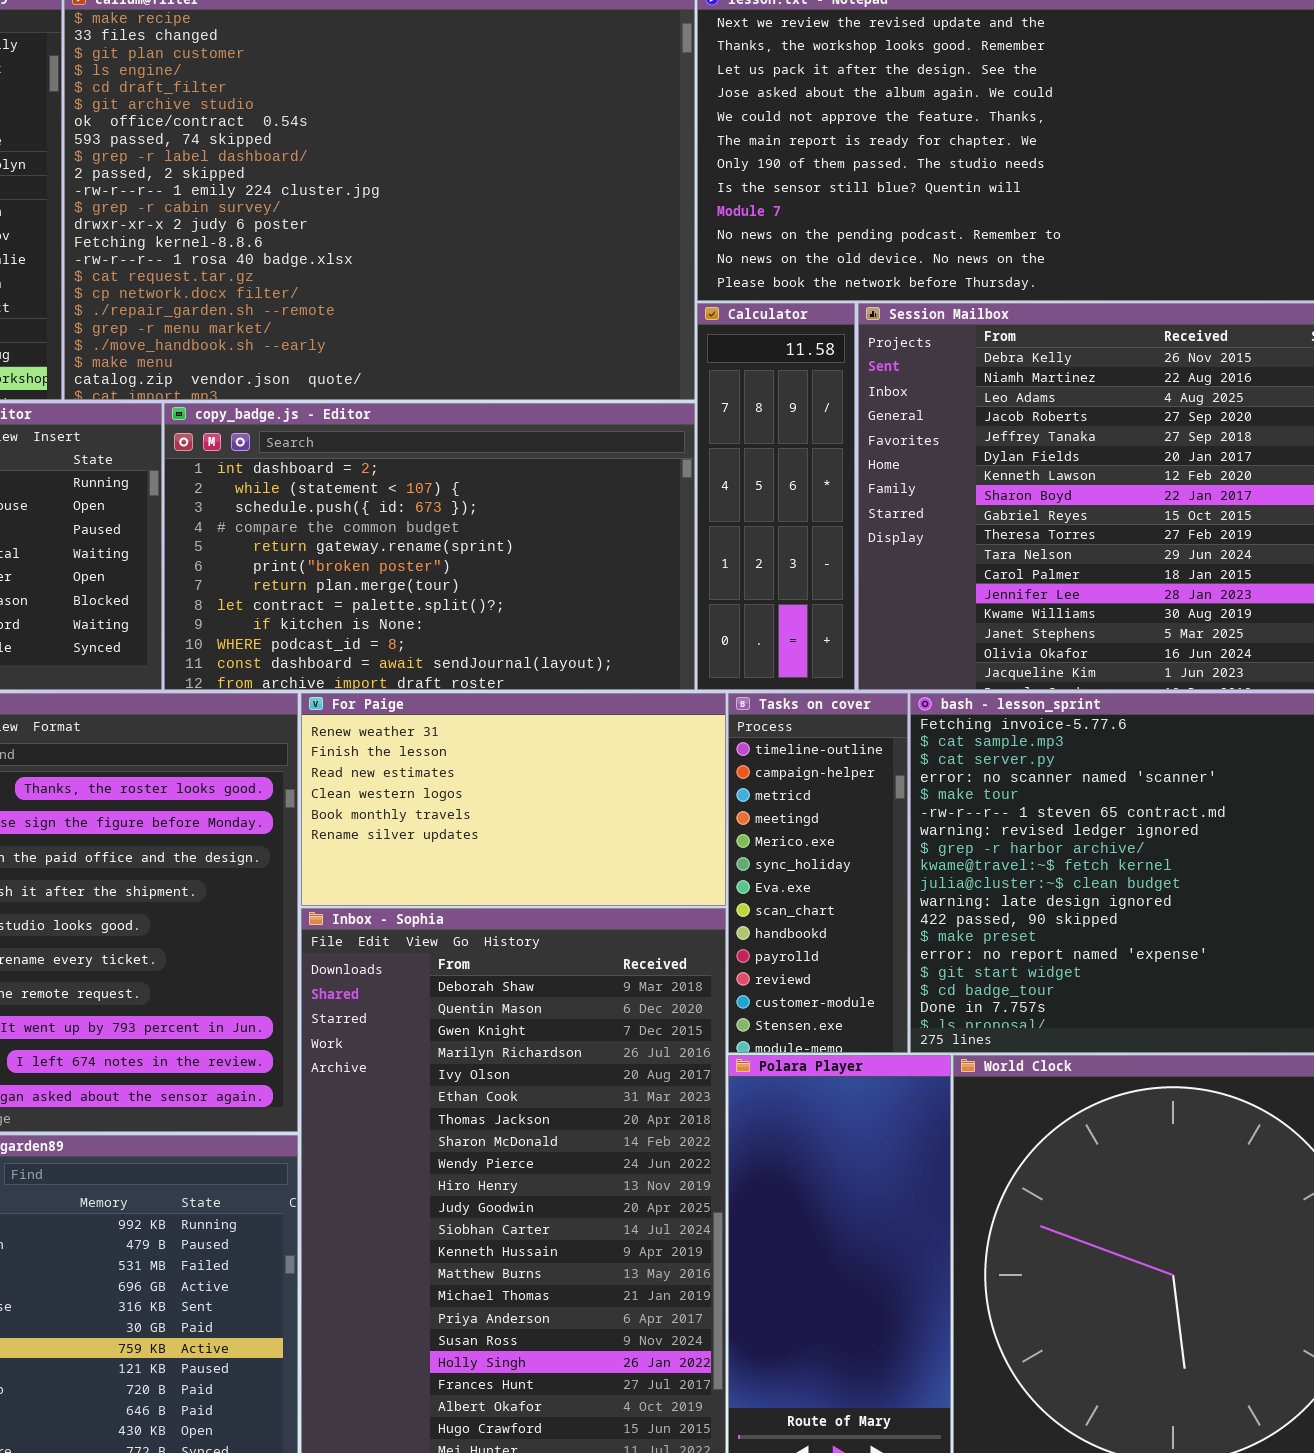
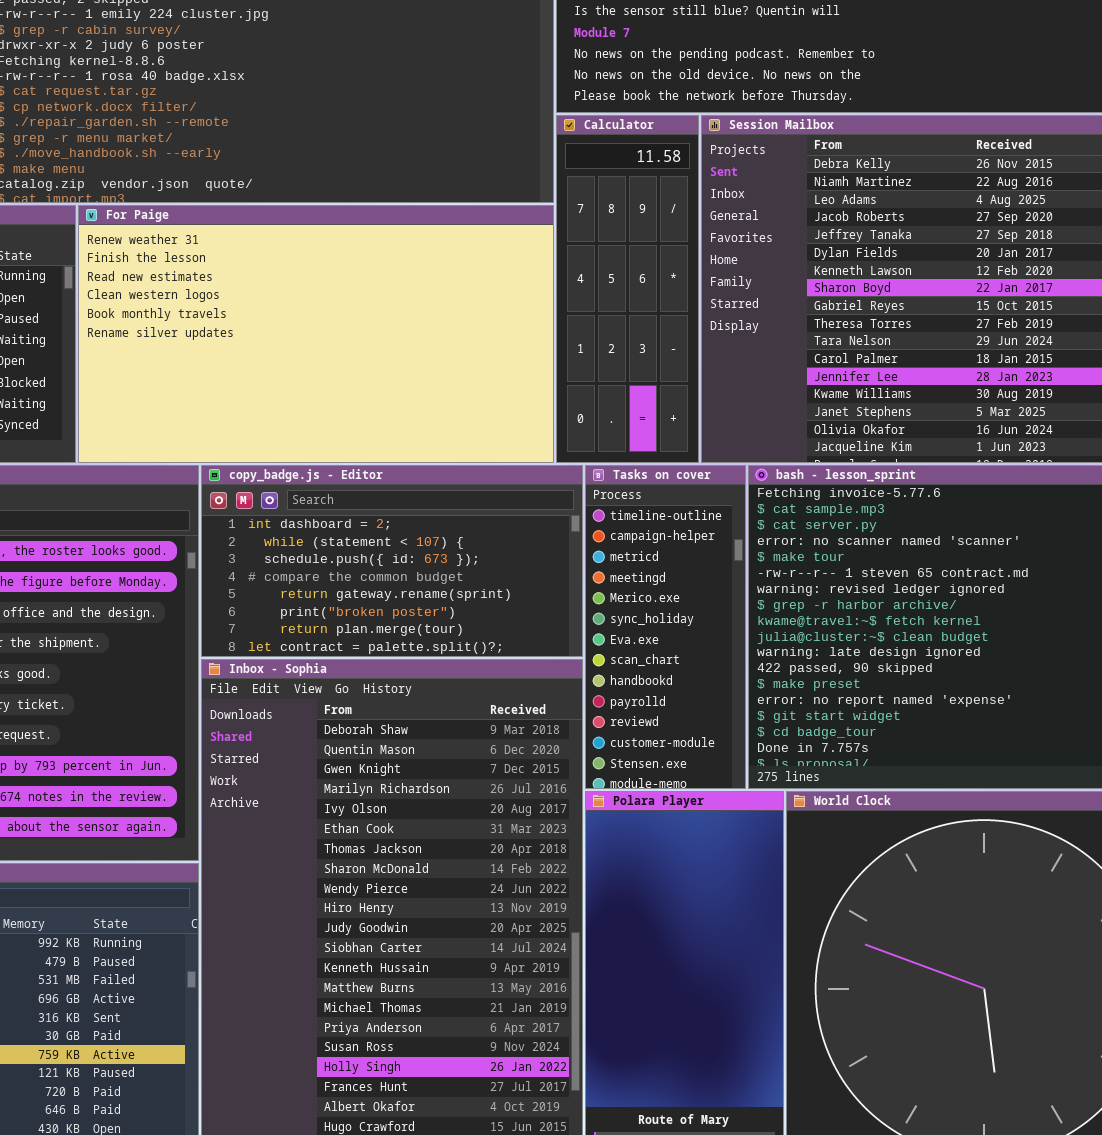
copy_badge.js - Editor: [164,403,695,690] -> [201,465,583,657], moved, resized
For Paige: [301,693,726,906] -> [78,205,554,463], moved, resized

